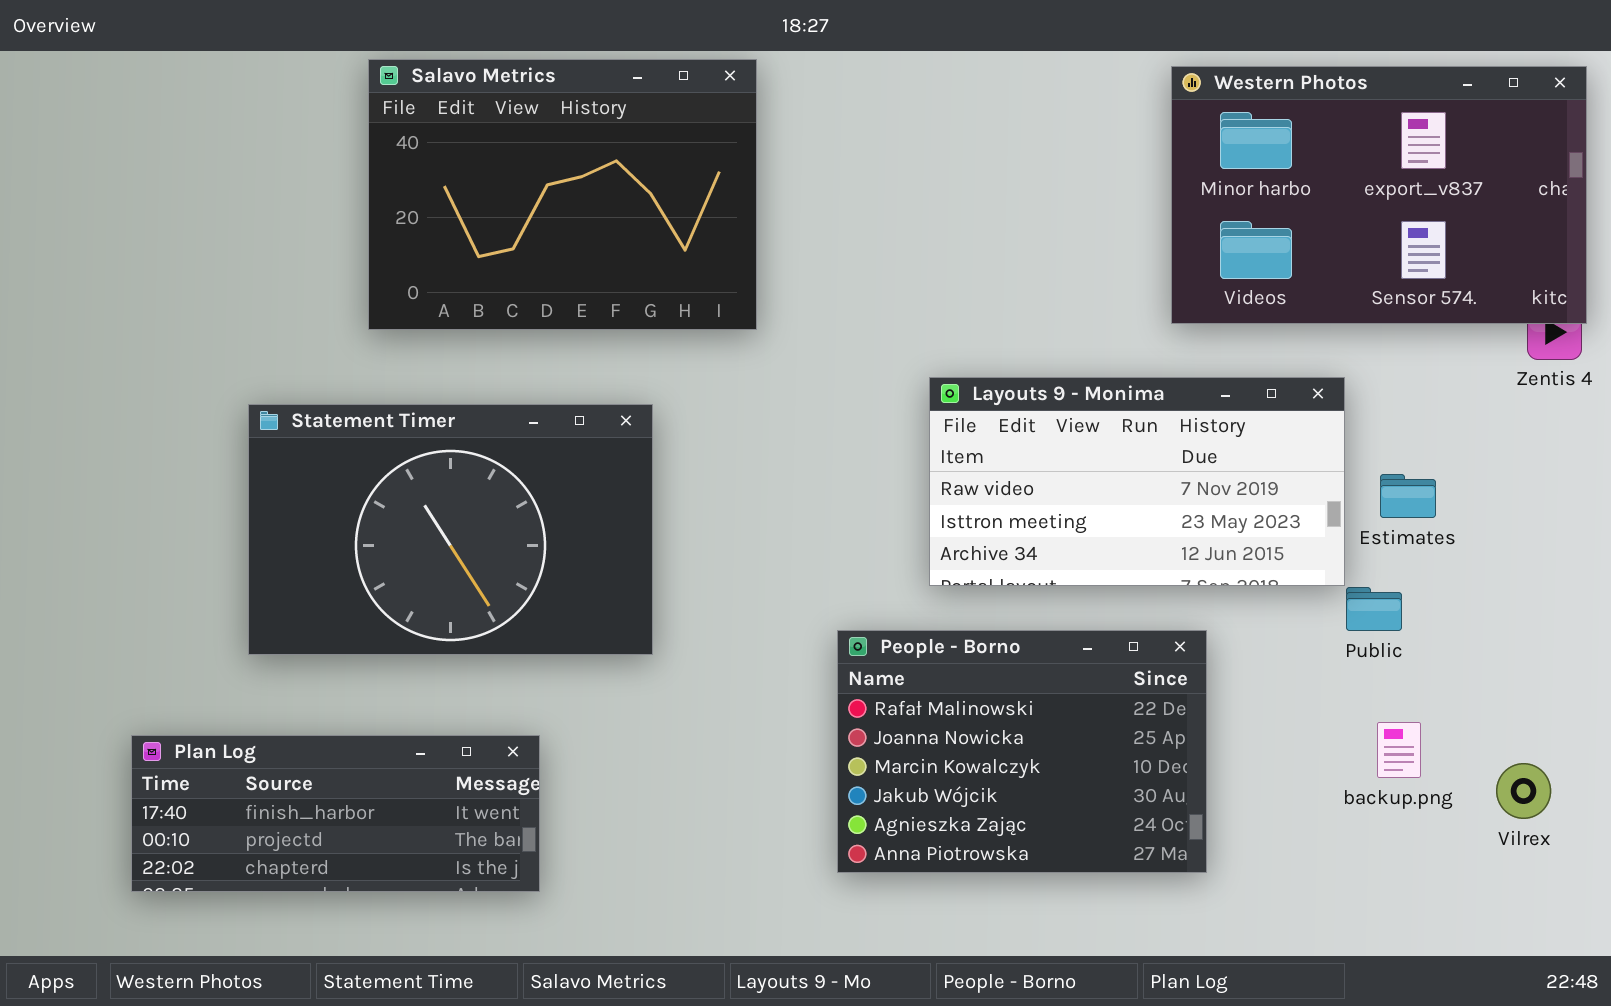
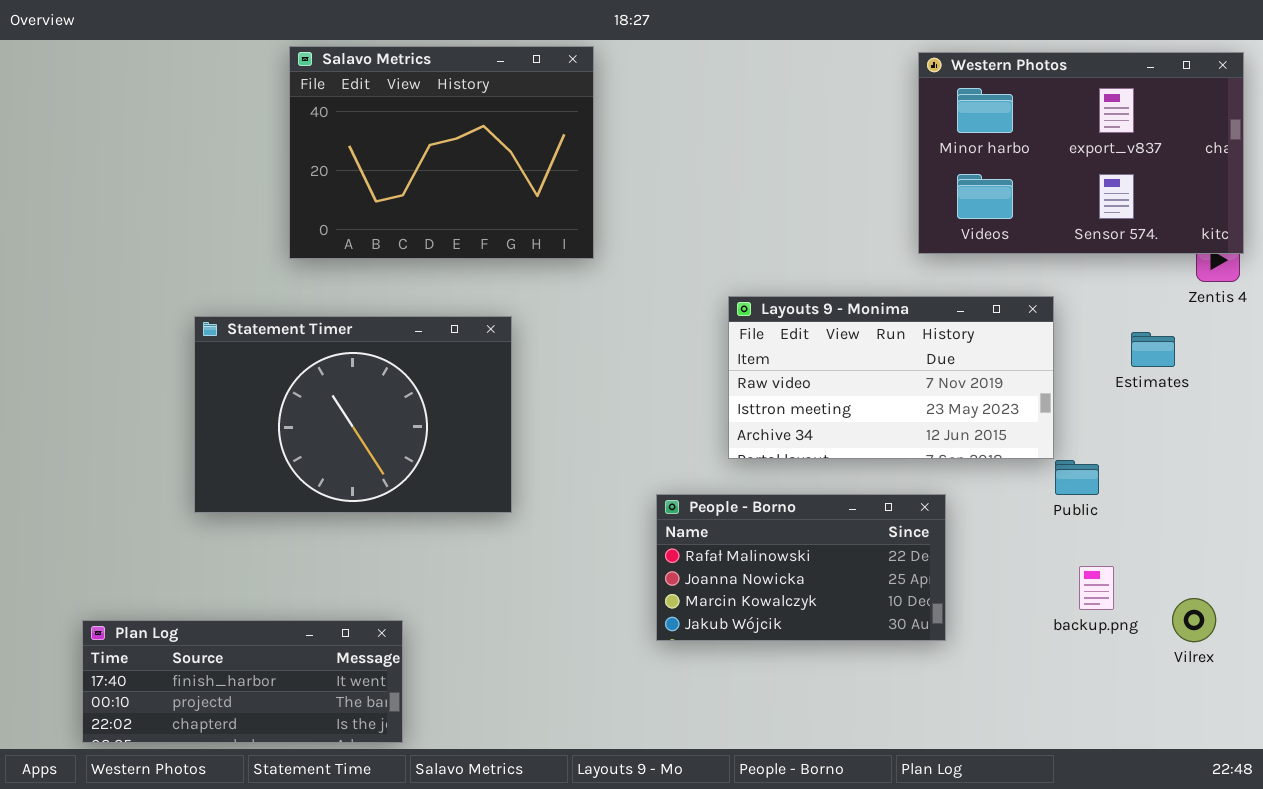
Estimates: [1380,474,1436,518] -> [1131,332,1175,367], moved
People - Borno: [837,630,1207,873] -> [656,494,946,641], resized
Plan Log: [131,735,540,892] -> [82,620,403,743], moved

